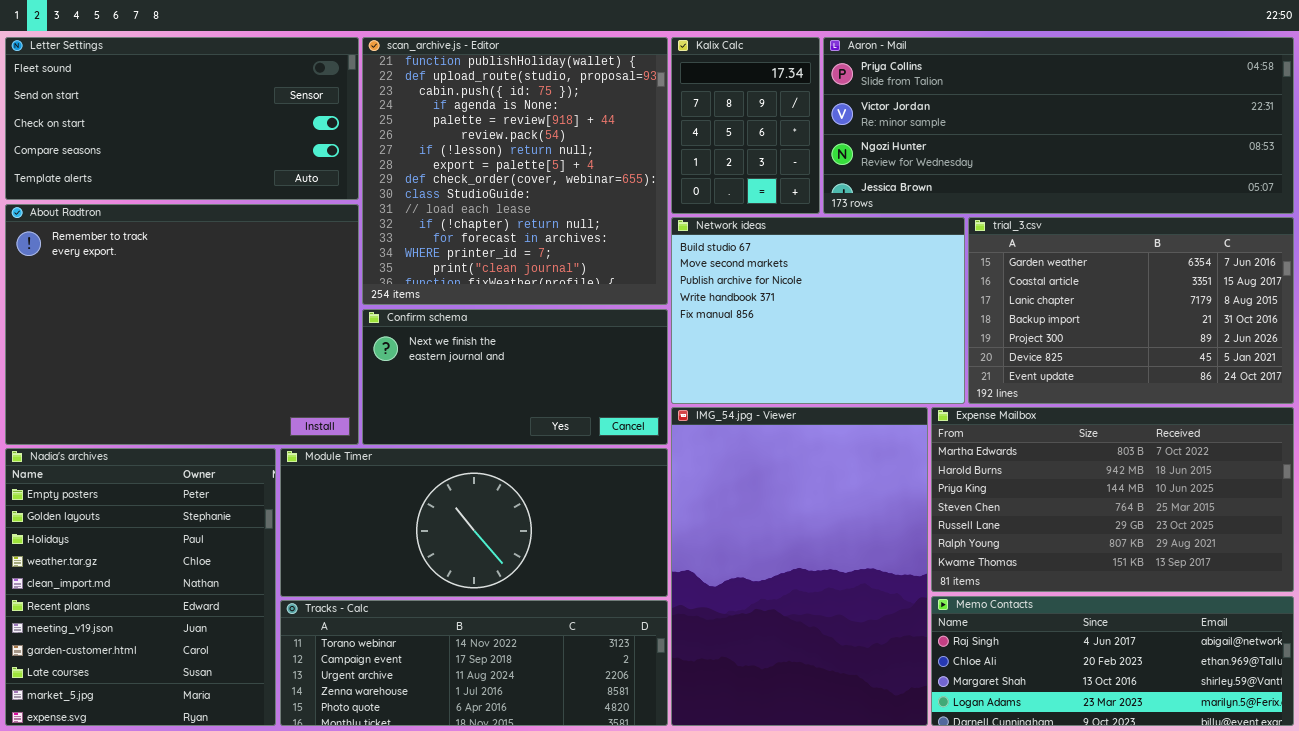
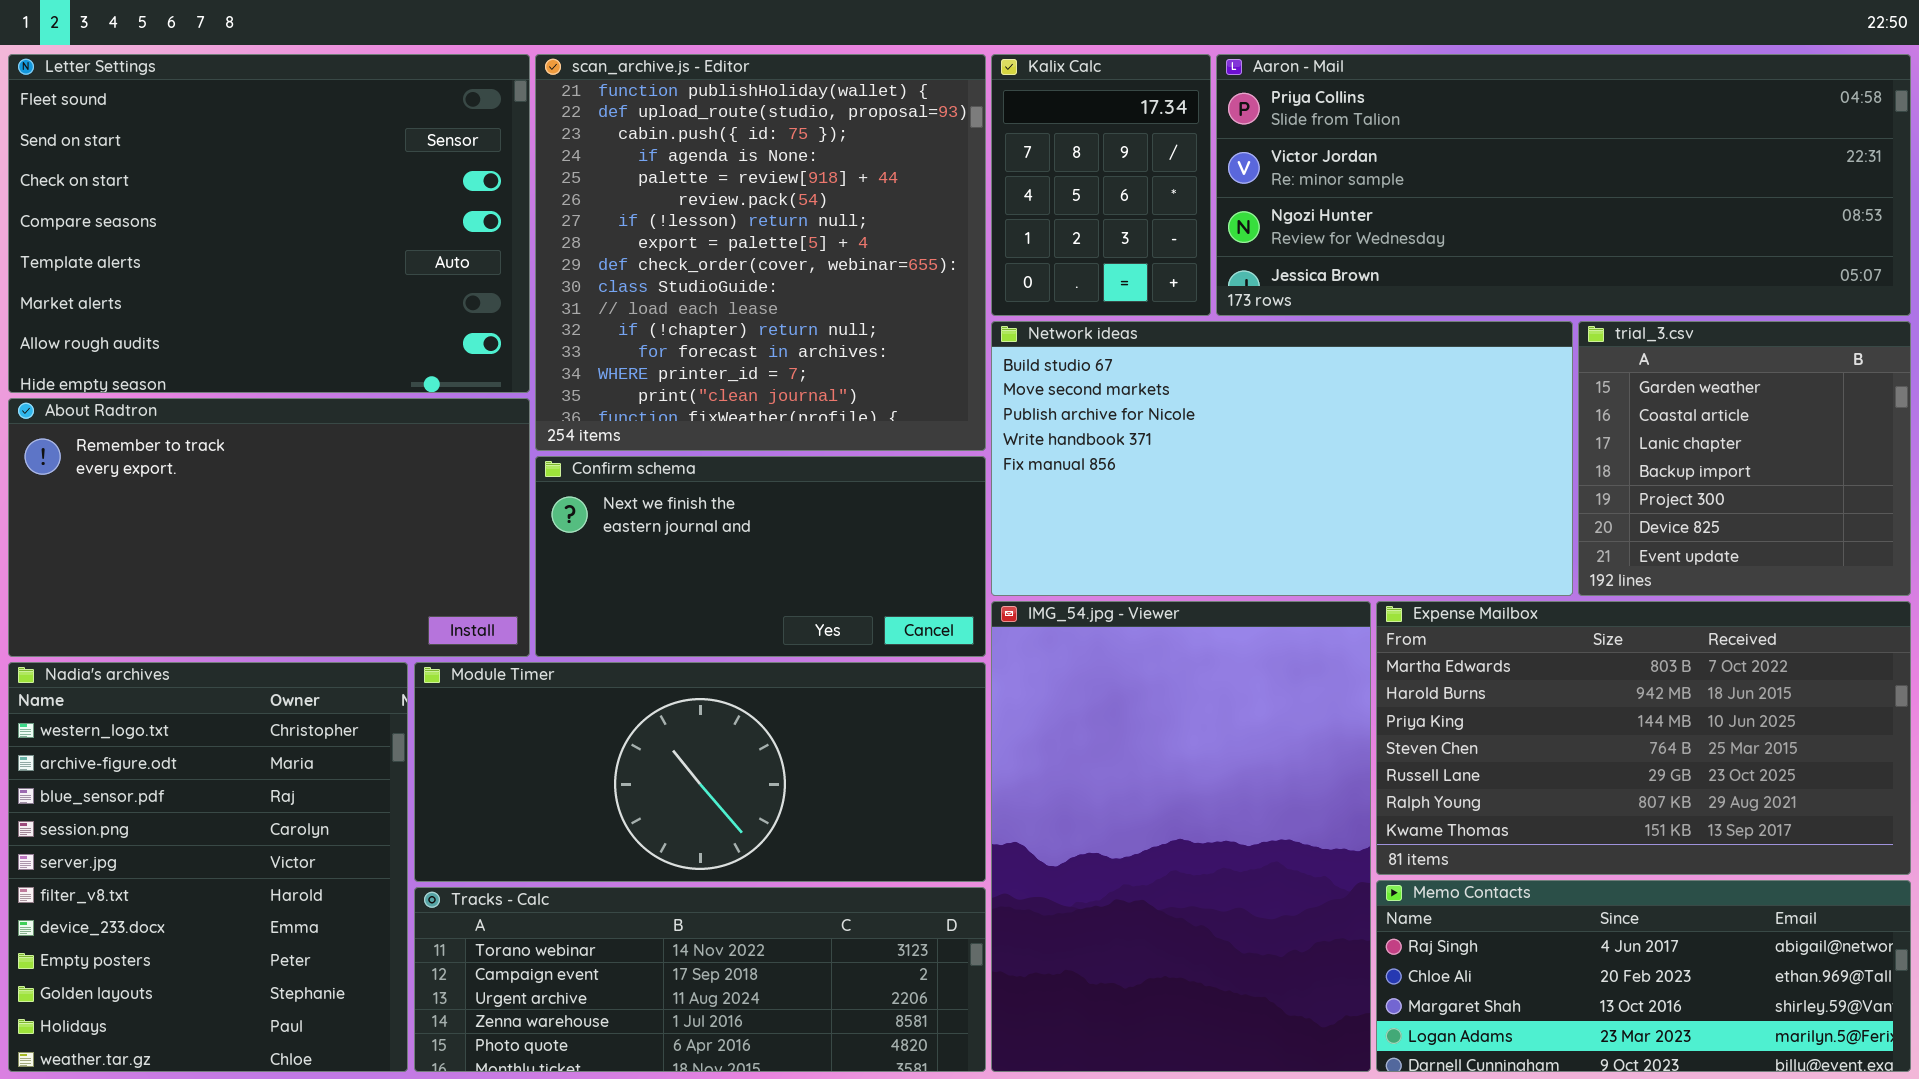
Letter Settings: [5,37,359,200] -> [8,54,530,393], resized
About Radtron: [5,204,359,445] -> [8,398,530,657], resized
Network ideas: [671,217,965,404] -> [991,321,1573,596], resized
trial_3.csv: [968,217,1294,404] -> [1578,321,1911,596], resized
Nadia's archives: [5,448,276,726] -> [8,662,408,1072], scrolled up 7 rows

